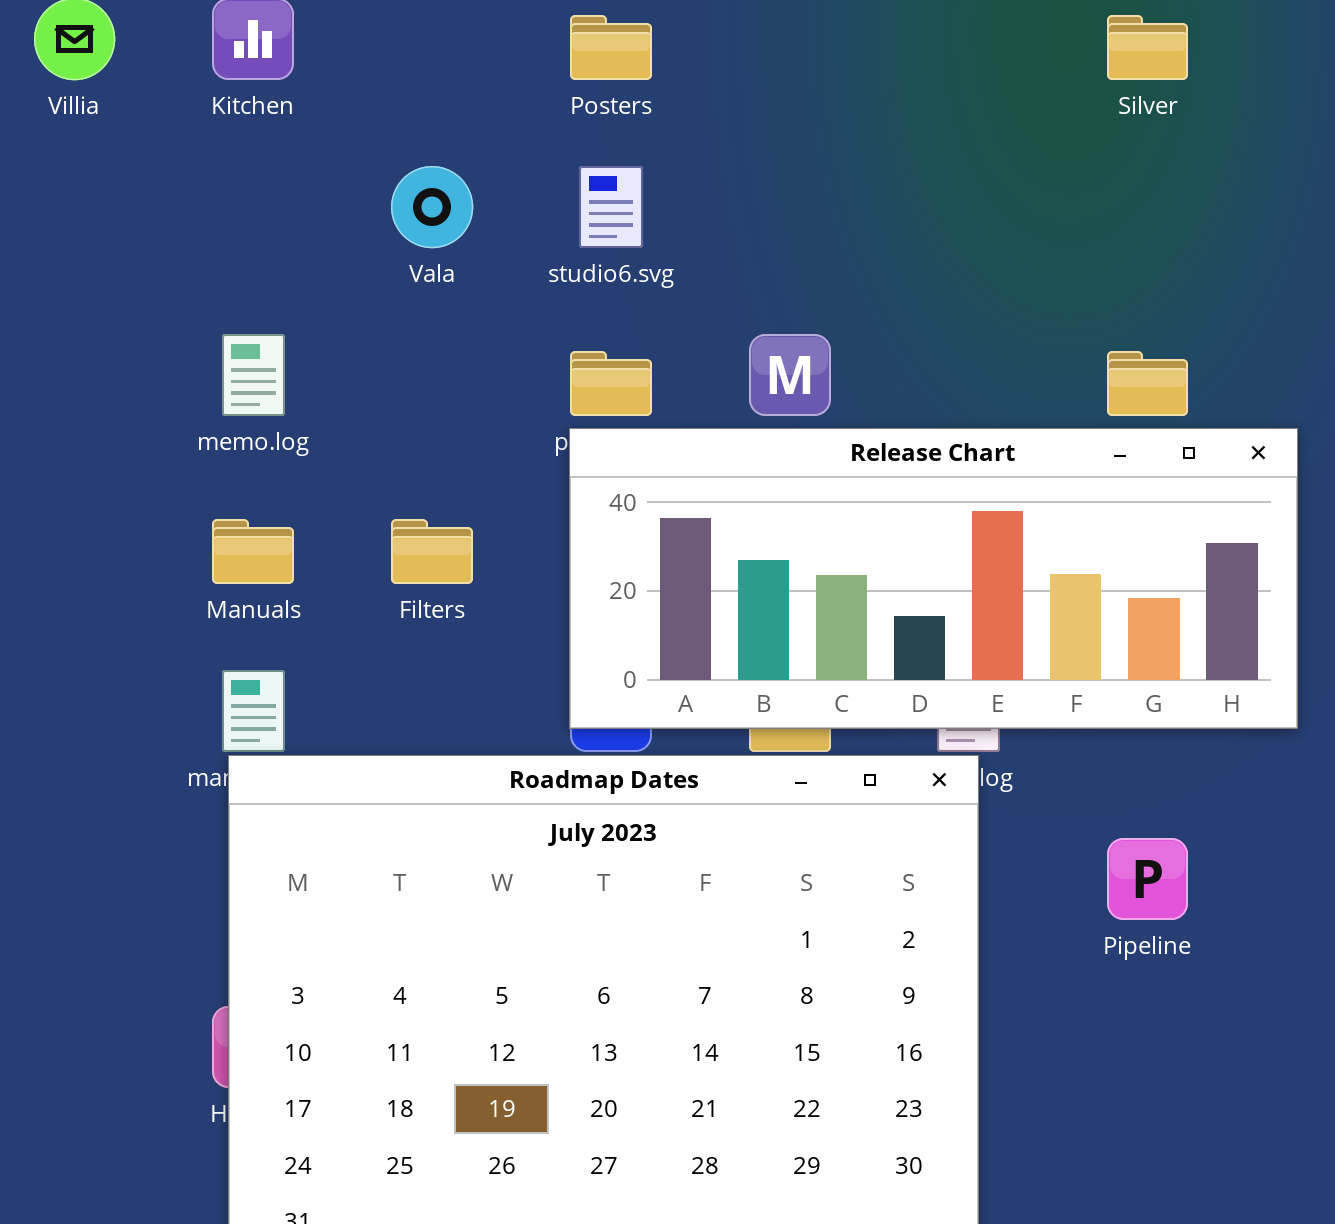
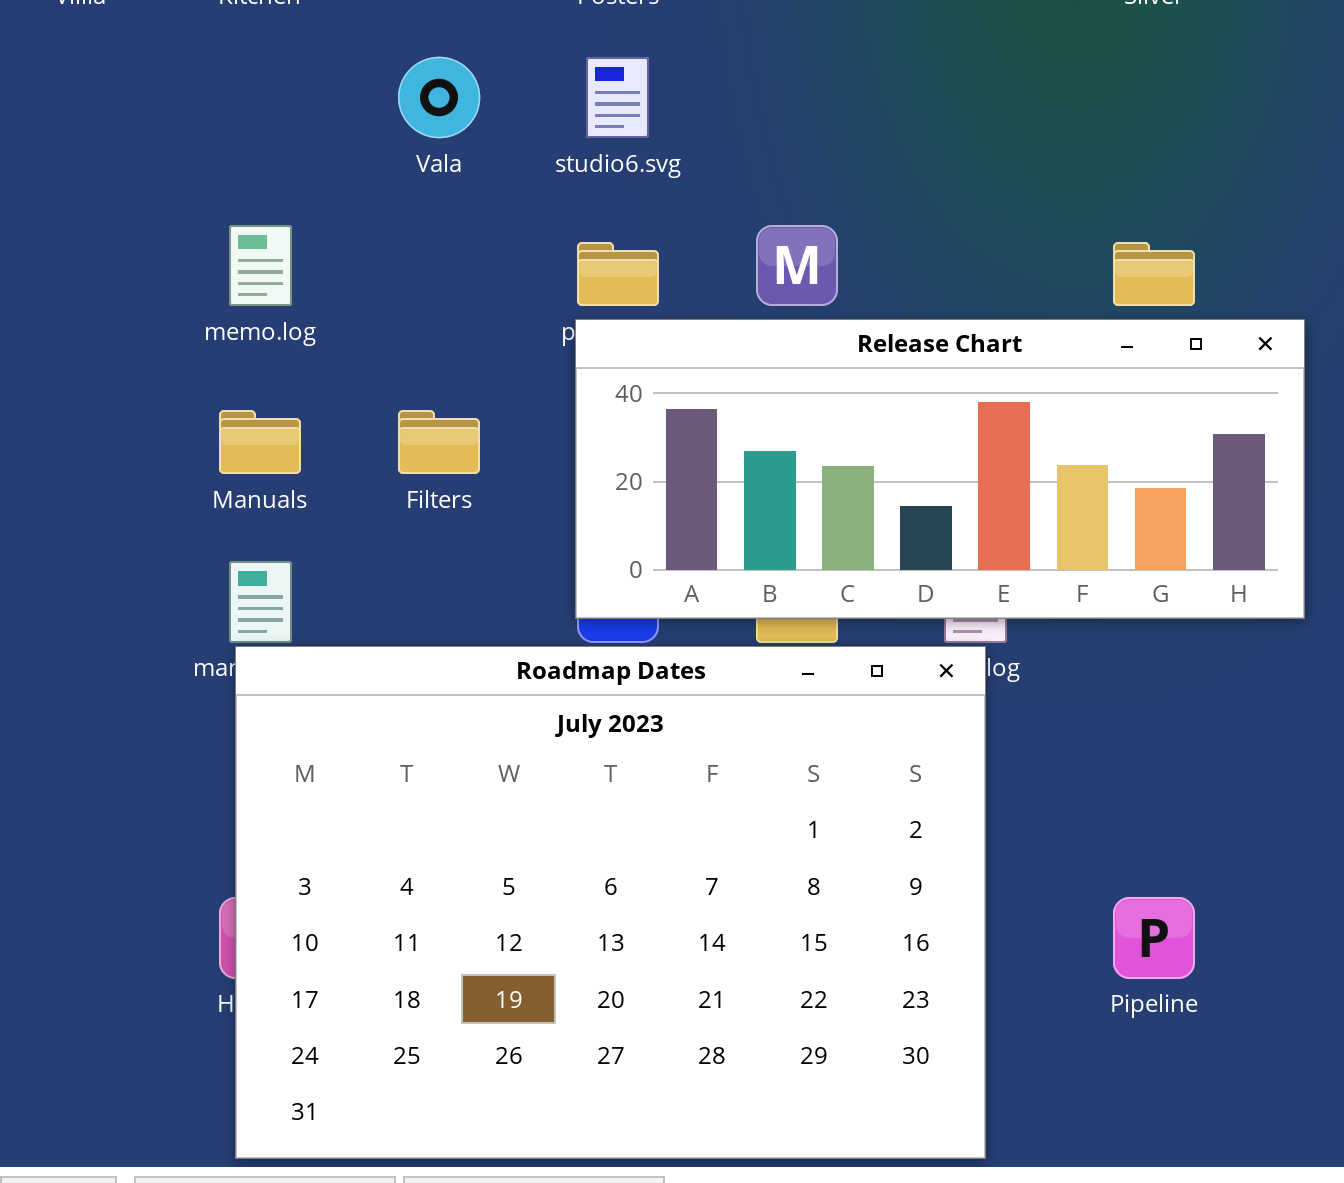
Pipeline: [1107,838,1188,920] -> [1113,897,1195,979], moved

